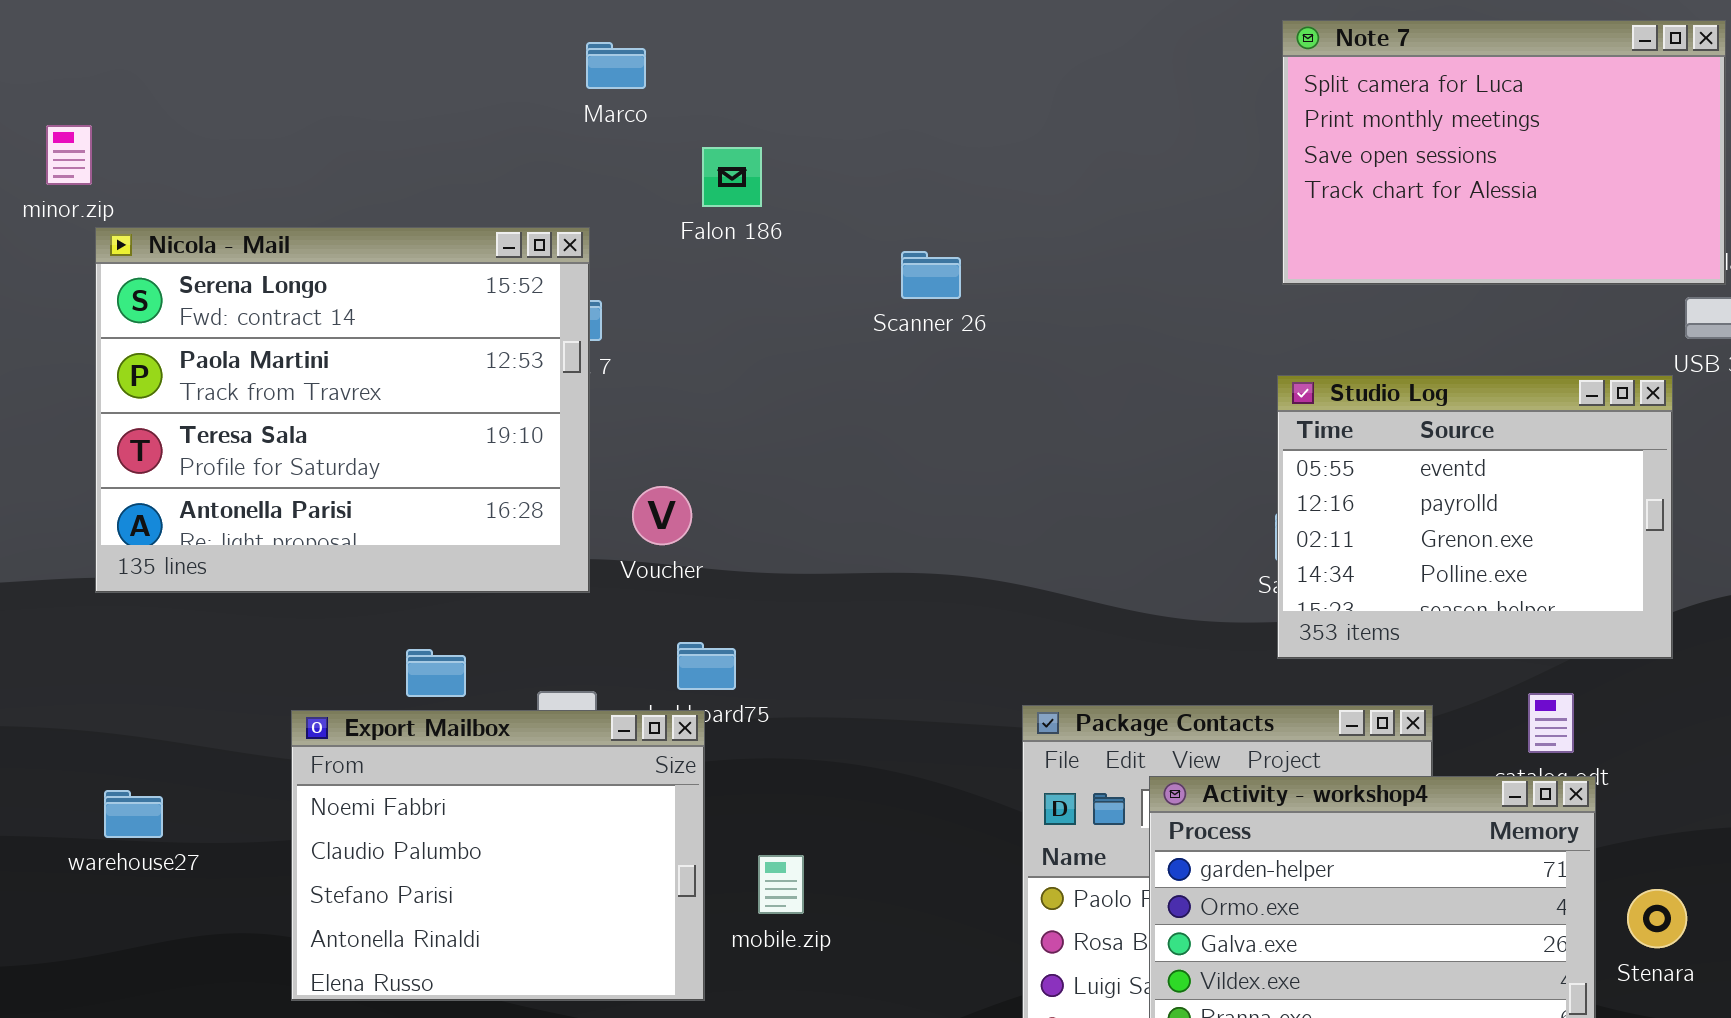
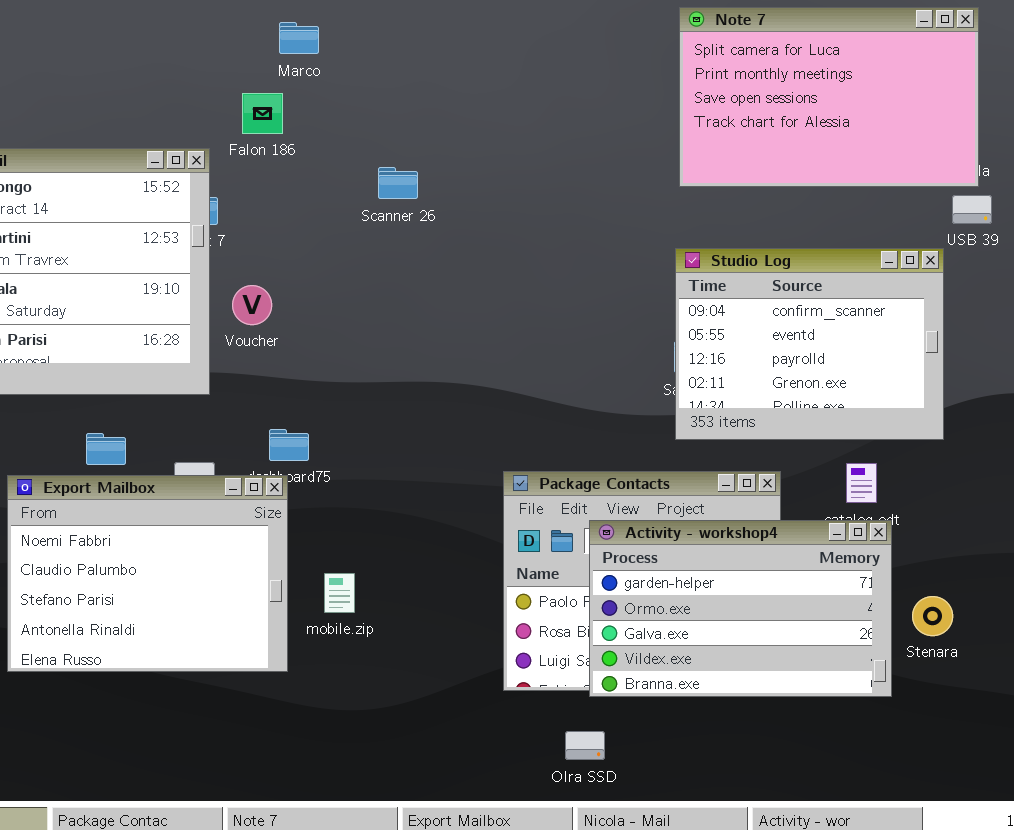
Marco: [586,42,646,89] -> [279,22,319,54], moved
Falon 186: [702,147,762,207] -> [242,93,283,134], moved
Scanner 26: [901,251,961,299] -> [378,167,418,199], moved
Studio Log: [1277,375,1673,659] -> [675,248,944,440], scrolled up 1 row
Voucher: [632,486,692,545] -> [232,285,272,325], moved

